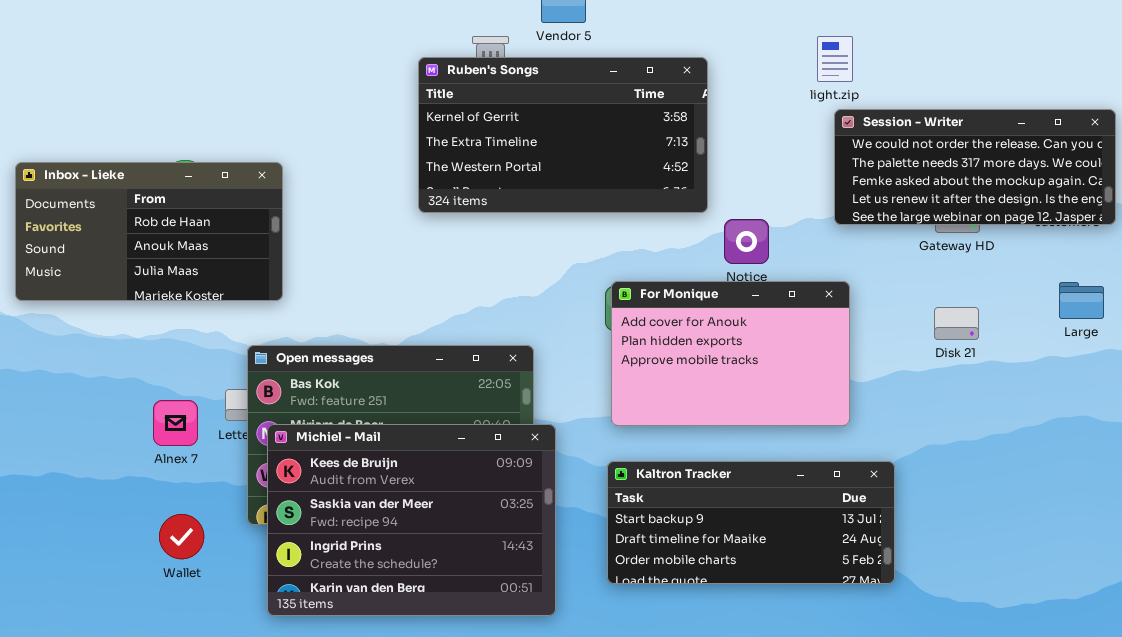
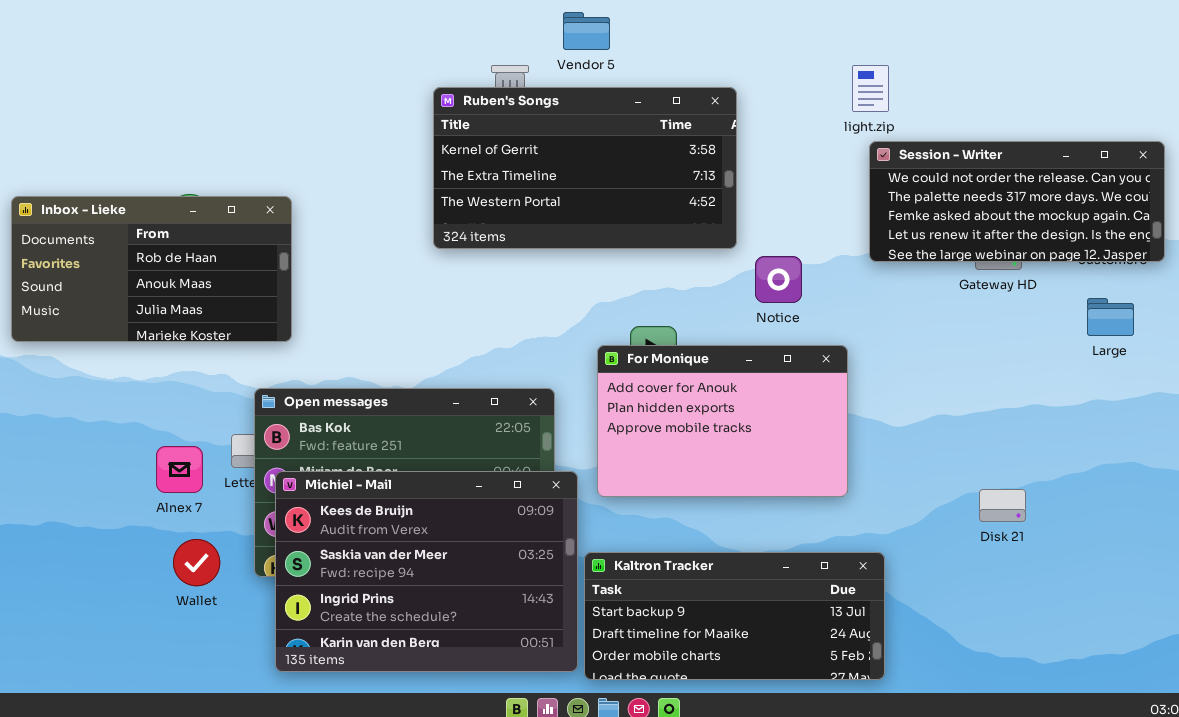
For Monique: [611,281,850,426] -> [597,345,848,497], moved
Large: [1059,282,1104,319] -> [1087,298,1134,336], moved
Disk 21: [934,307,979,340] -> [979,489,1026,522], moved
Kaltron Tracker: [607,461,895,584] -> [584,552,885,680], moved
Wallet: [159,514,204,559] -> [173,539,220,586], moved

